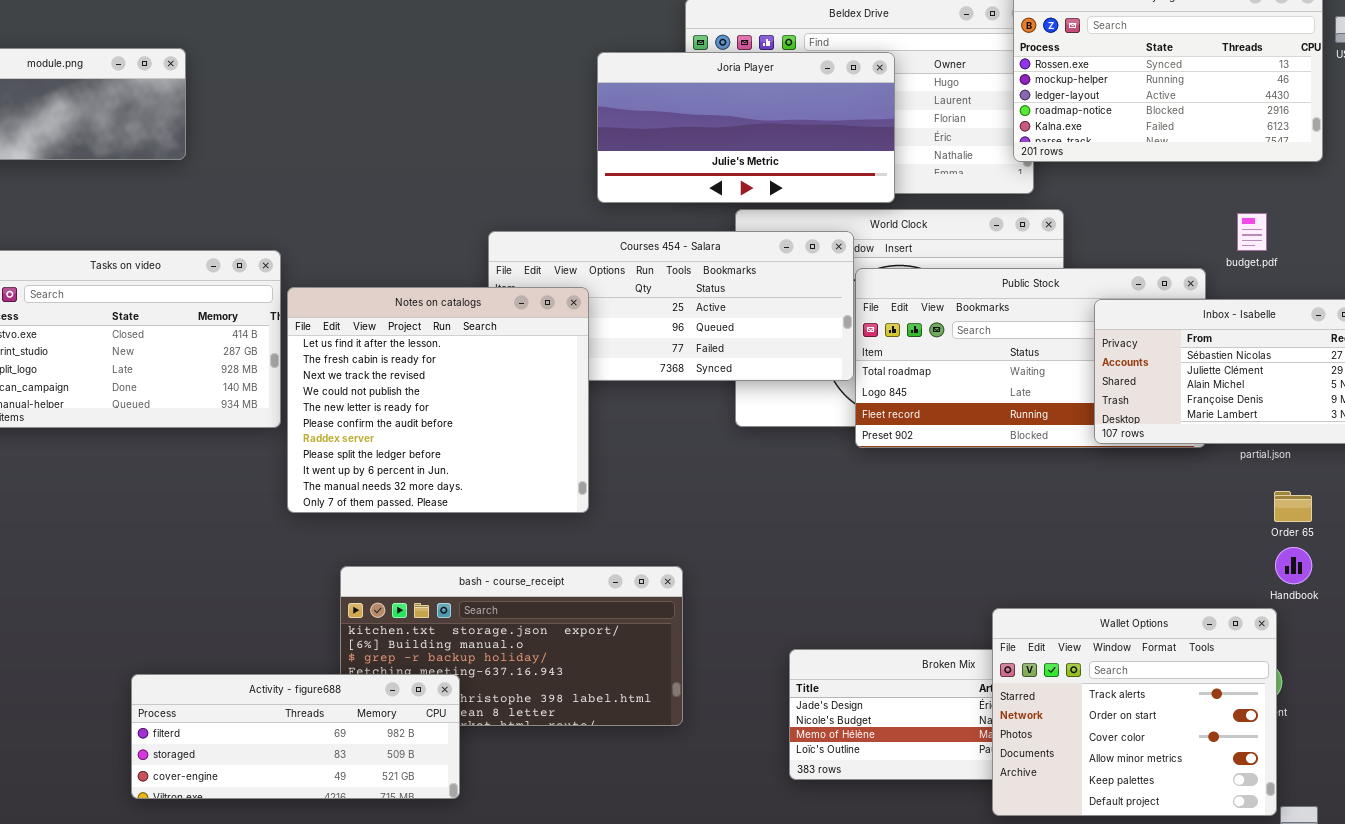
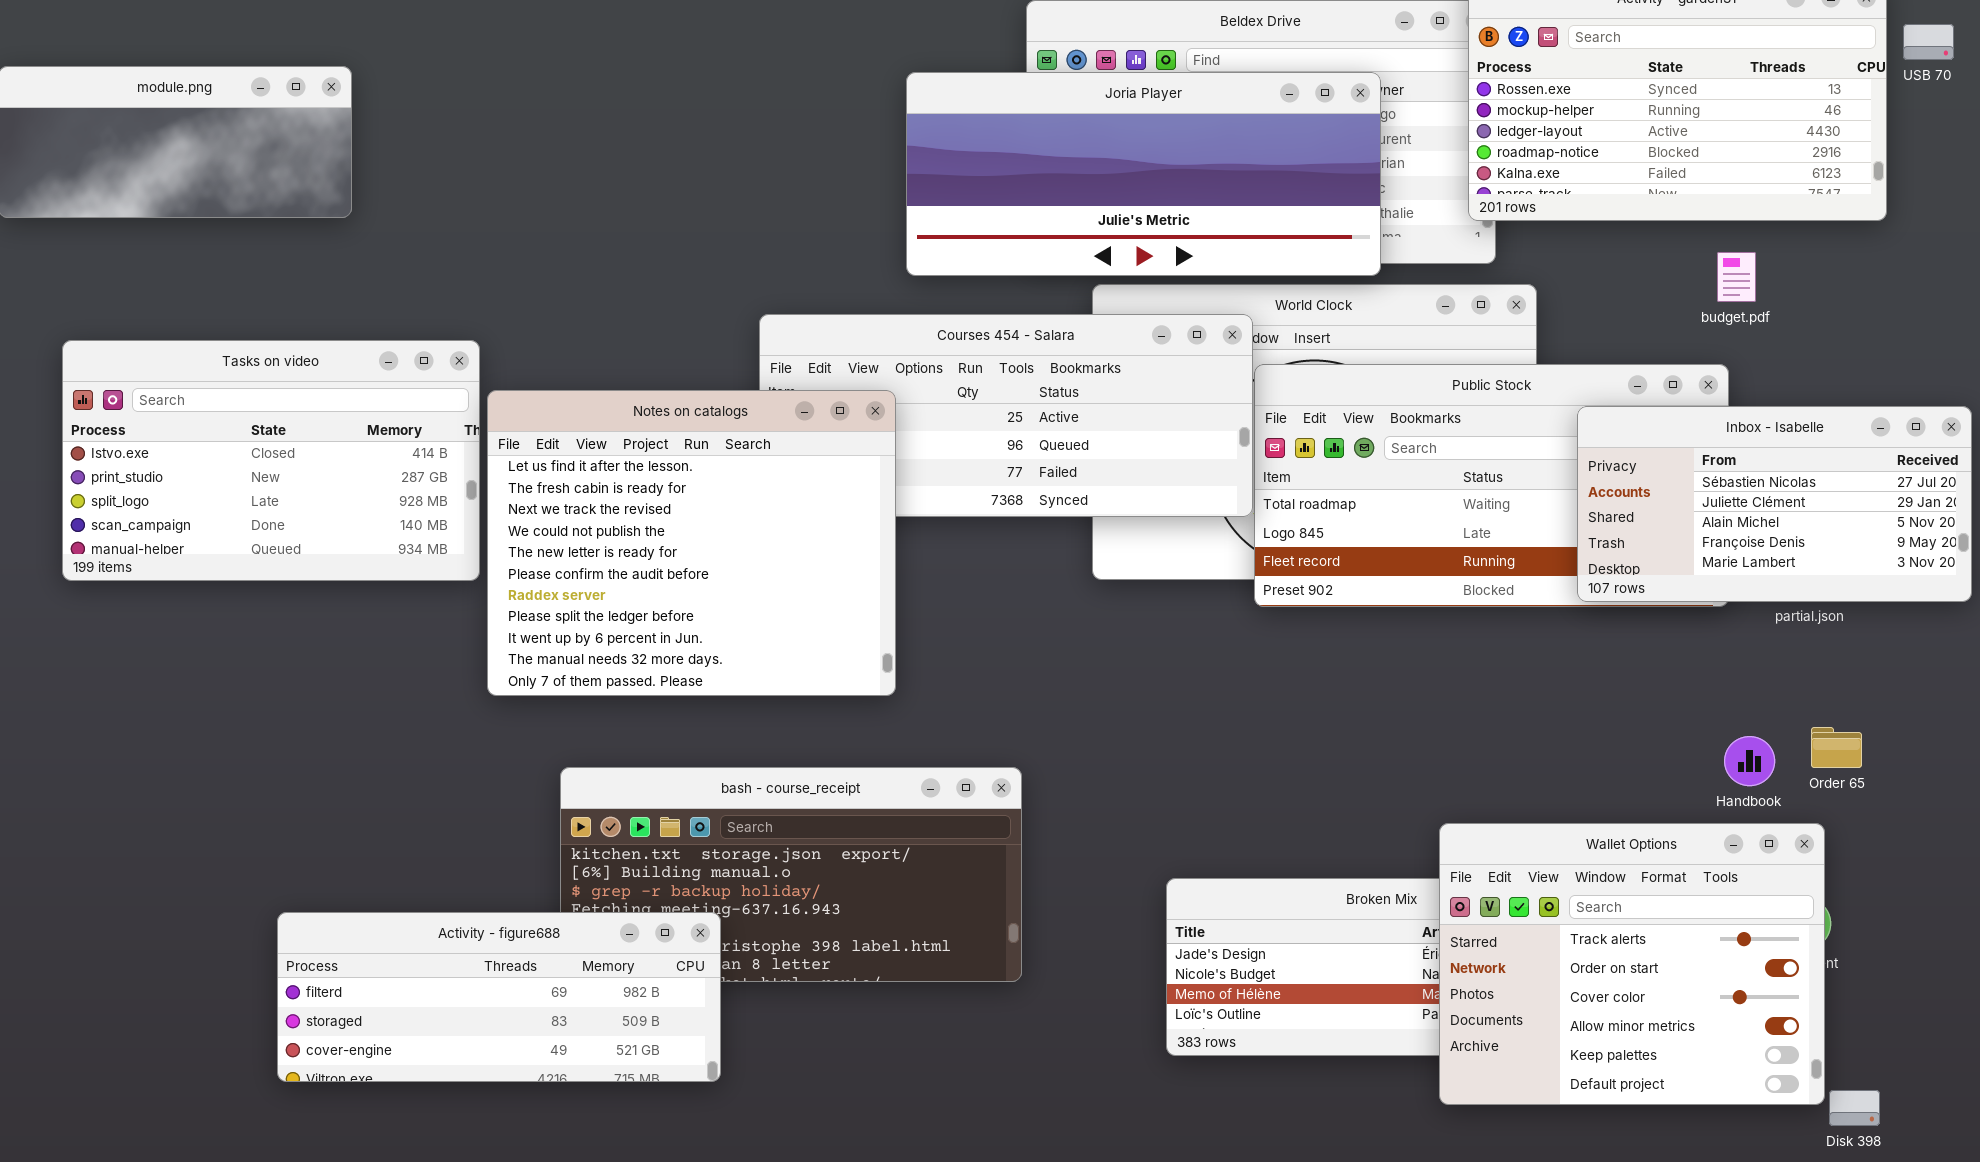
Joria Player: [597,52,895,203] -> [906,72,1381,276], resized
budget.pdf: [1237,213,1267,251] -> [1717,252,1756,302], moved
Order 65: [1274,491,1312,522] -> [1811,727,1862,768], moved
Handbook: [1275,547,1312,584] -> [1724,736,1775,786], moved

